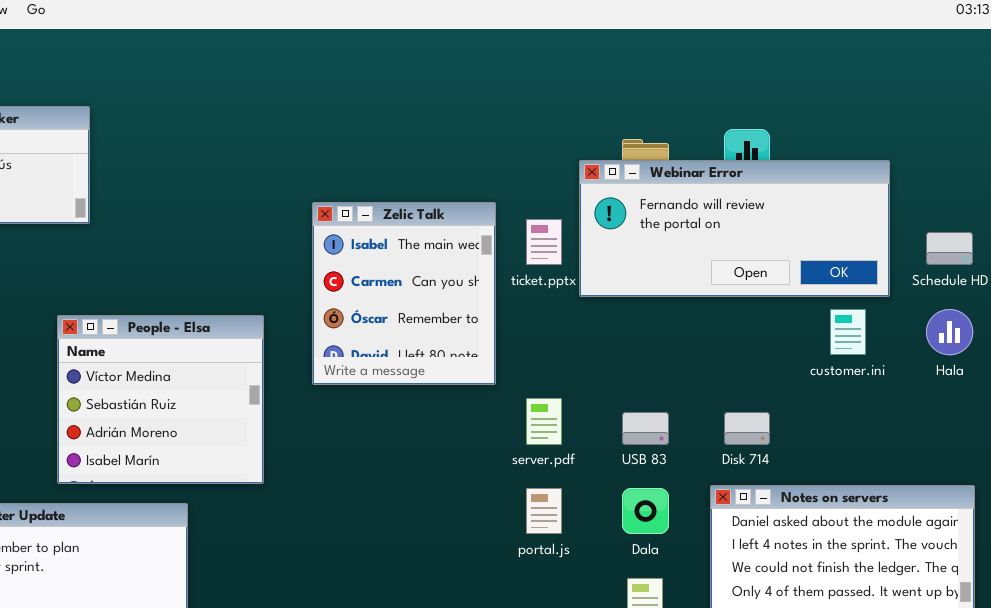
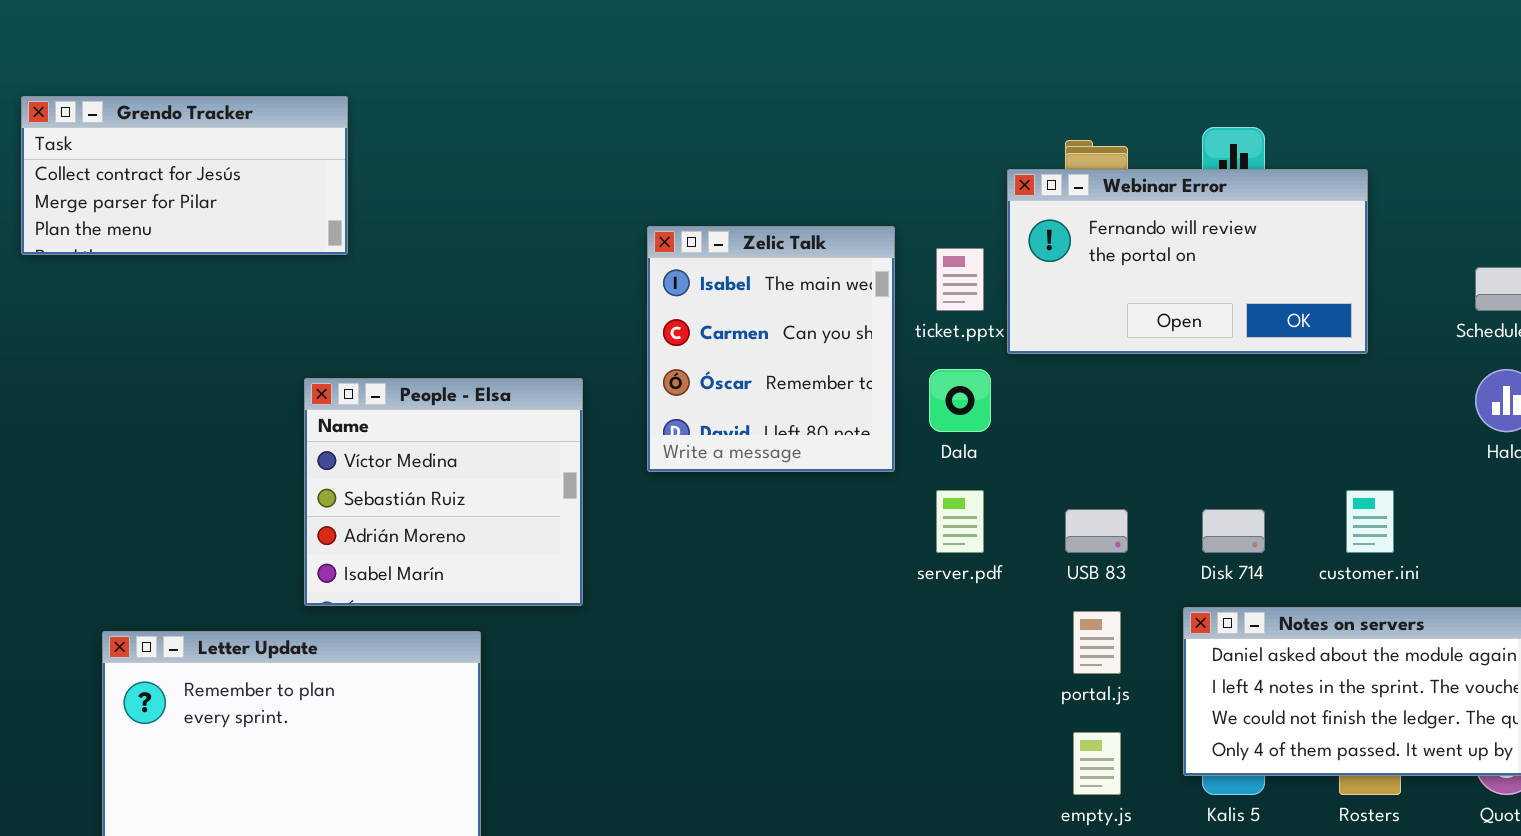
Webinar Error: [579,160,890,297] -> [1007,169,1368,354], resized
customer.ini: [830,309,866,355] -> [1346,490,1394,553], moved
portal.js: [526,488,562,534] -> [1073,611,1121,674], moved
Dala: [622,488,669,534] -> [929,369,991,432], moved

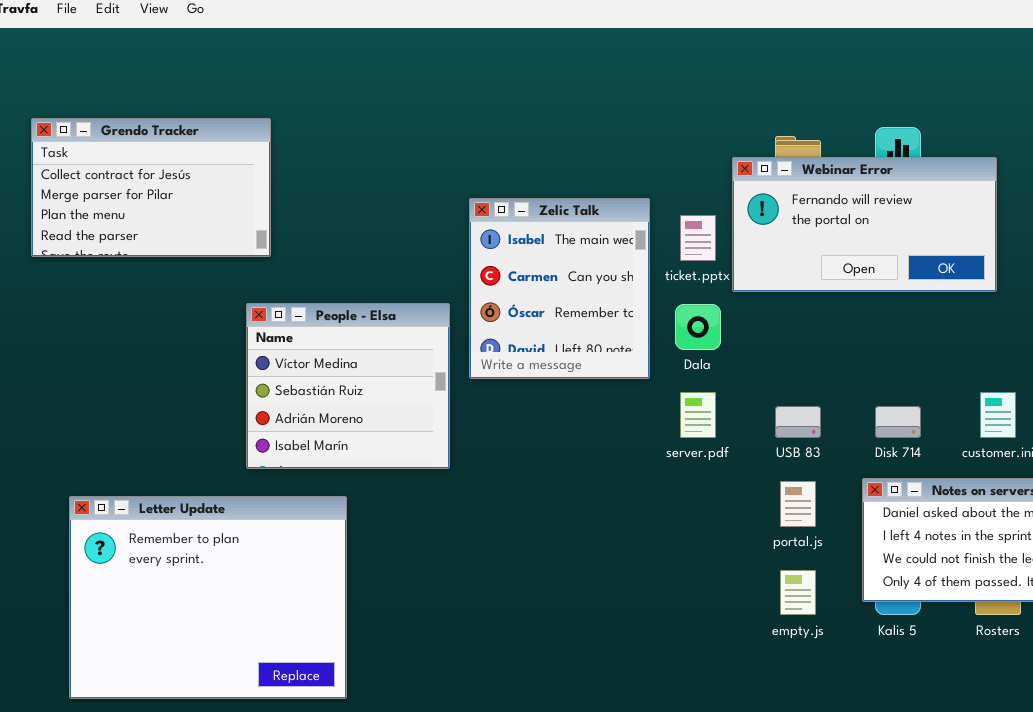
Grendo Tracker: [21,96,348,255] -> [31,118,271,257], moved, resized
People - Elsa: [304,378,583,606] -> [246,303,450,469], moved

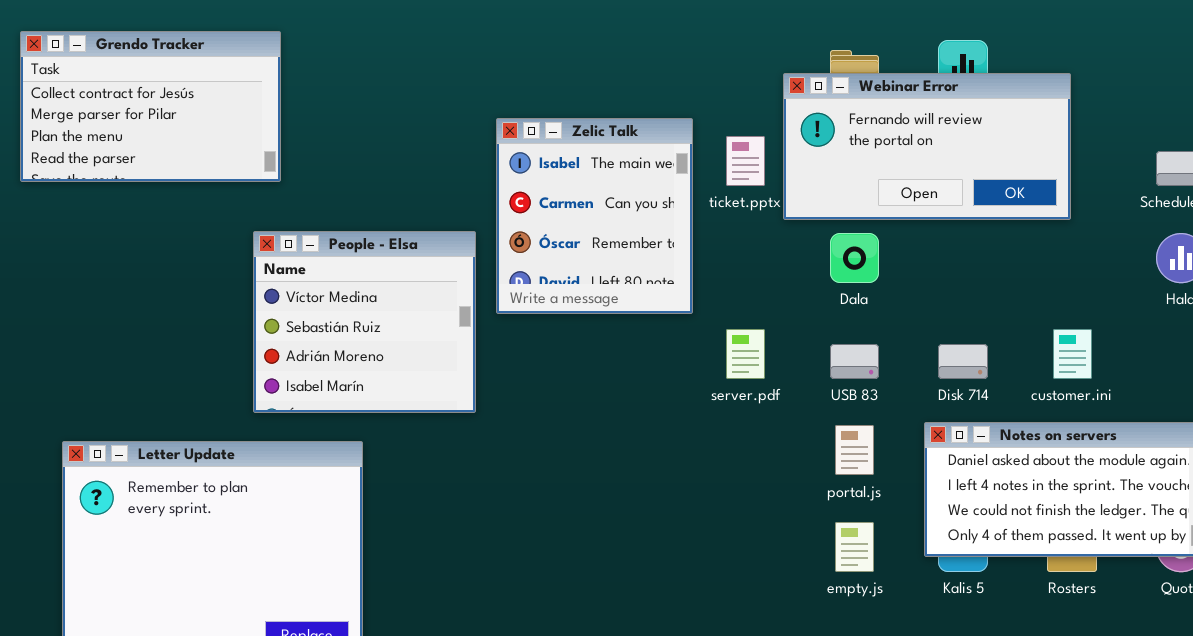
Dala: [675,304,721,350] -> [830,233,879,283], moved

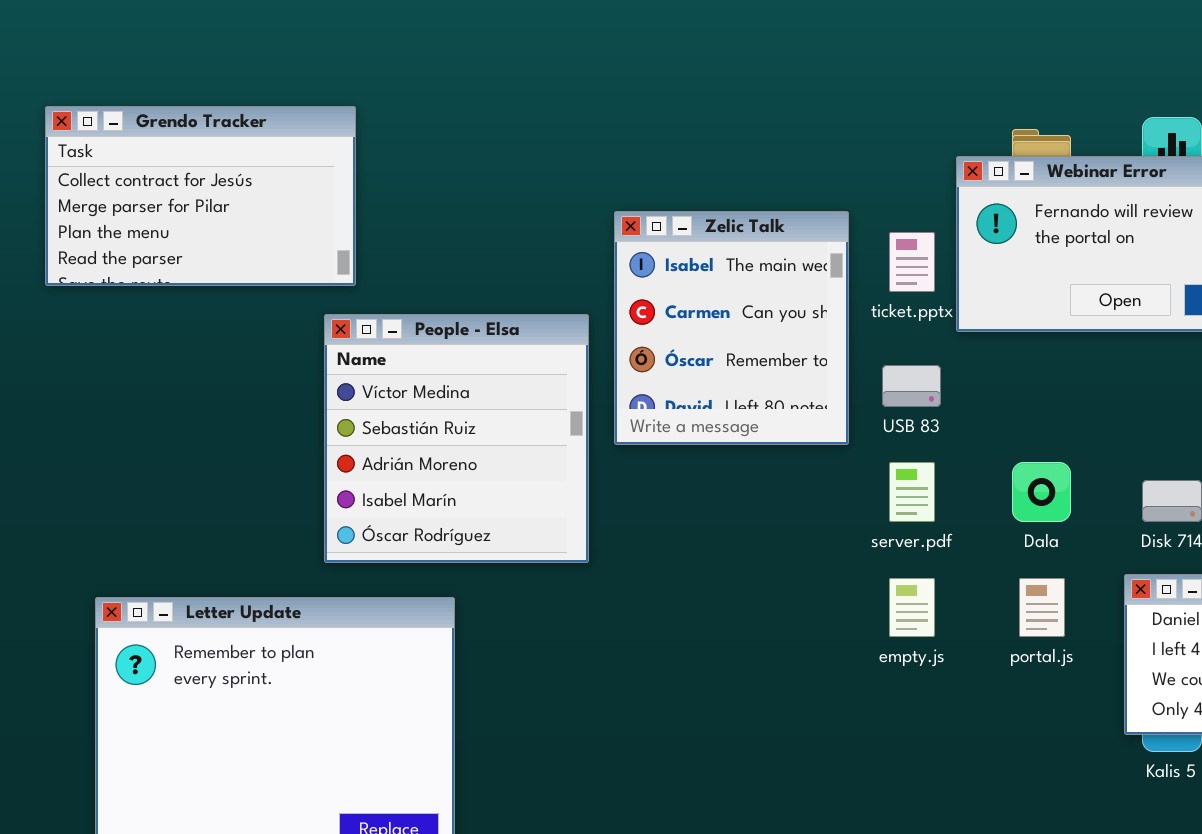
People - Elsa: [253,231,476,413] -> [324,314,589,563], resized
Dala: [830,233,879,283] -> [1012,462,1071,522], moved
USB 83: [830,344,879,379] -> [882,365,941,407], moved
empty.js: [835,522,874,572] -> [889,578,935,637], moved

